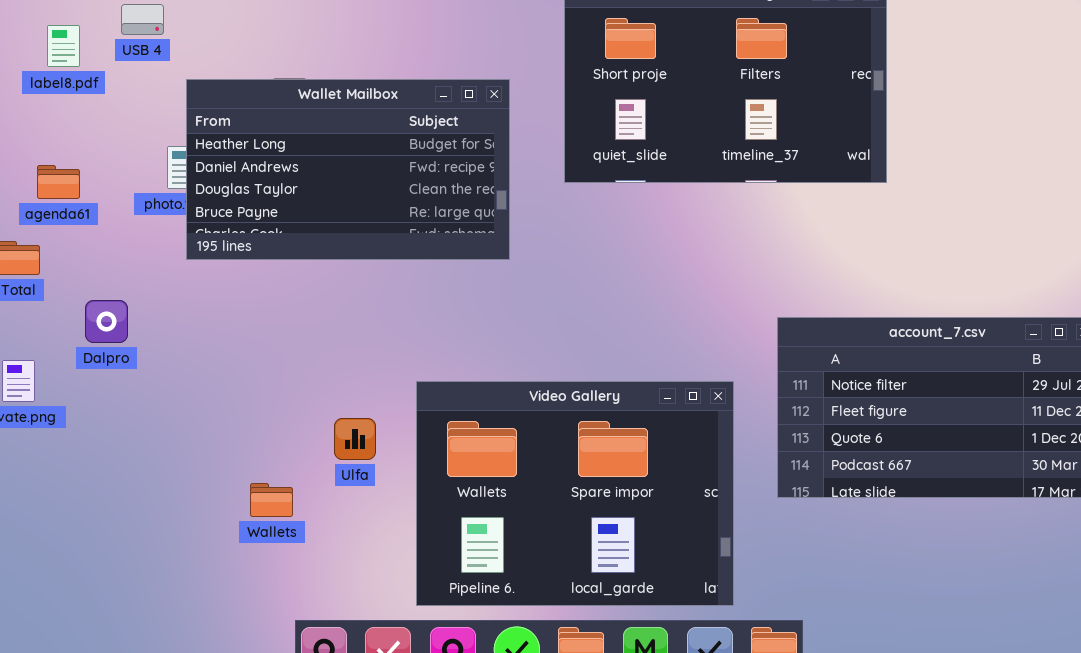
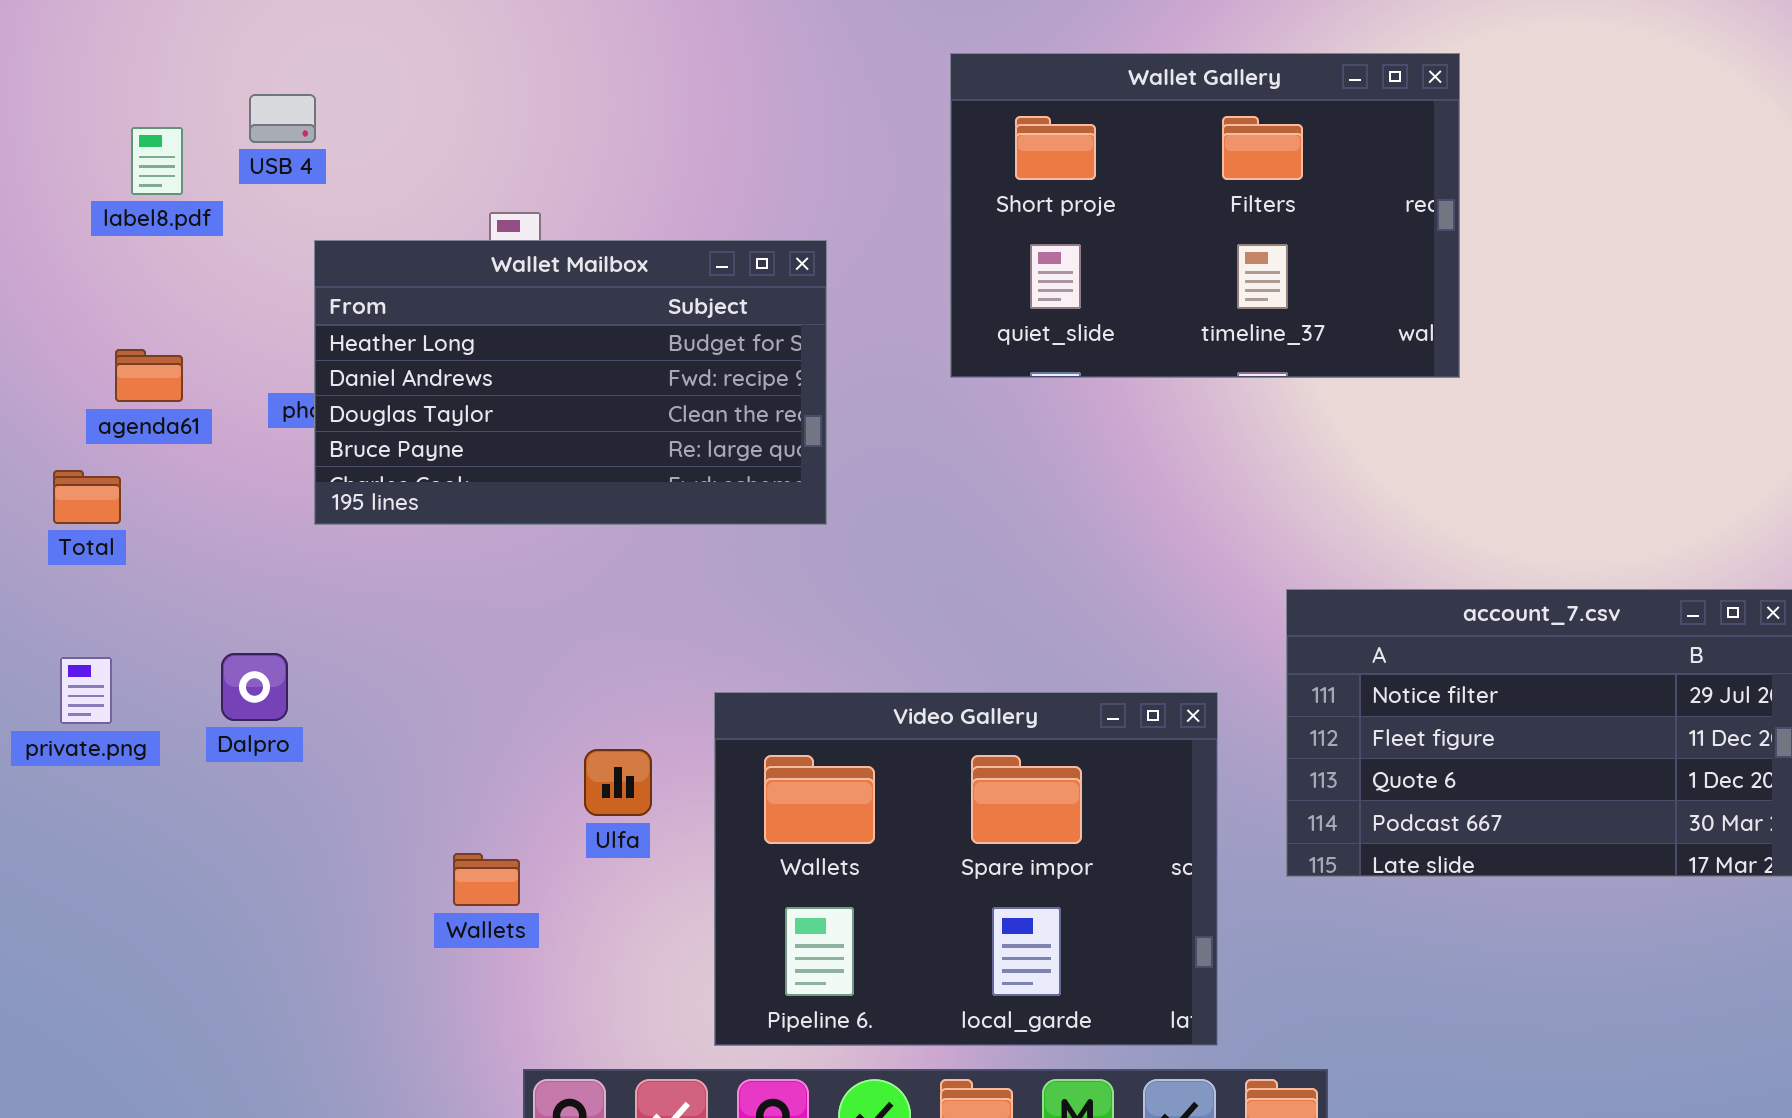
Wallet Mailbox: [186,79,510,260] -> [314,240,827,525], moved
Dalpro: [85,300,128,343] -> [221,653,288,721], moved

